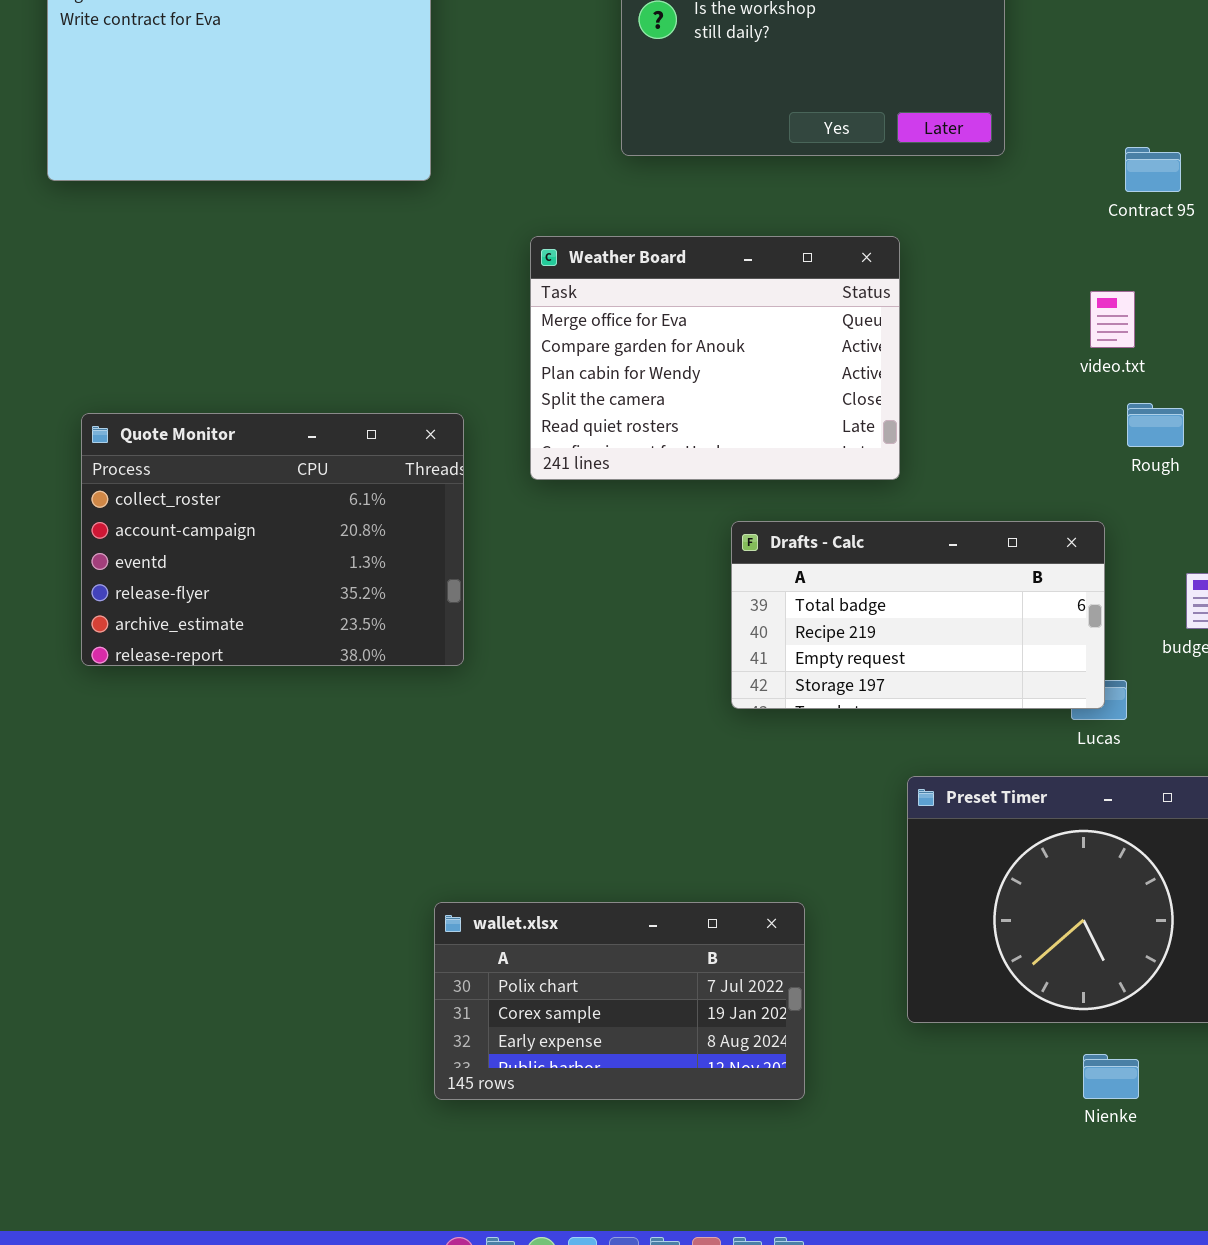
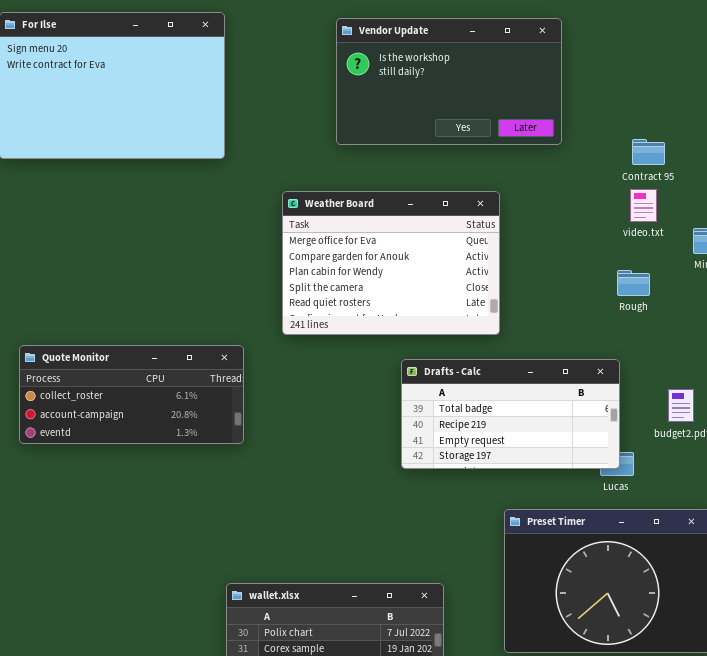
video.txt: [1090,291,1135,348] -> [630,189,657,222], moved
Rough: [1127,403,1184,447] -> [617,270,650,296], moved
Quote Monitor: [81,413,464,666] -> [19,345,244,444], resized

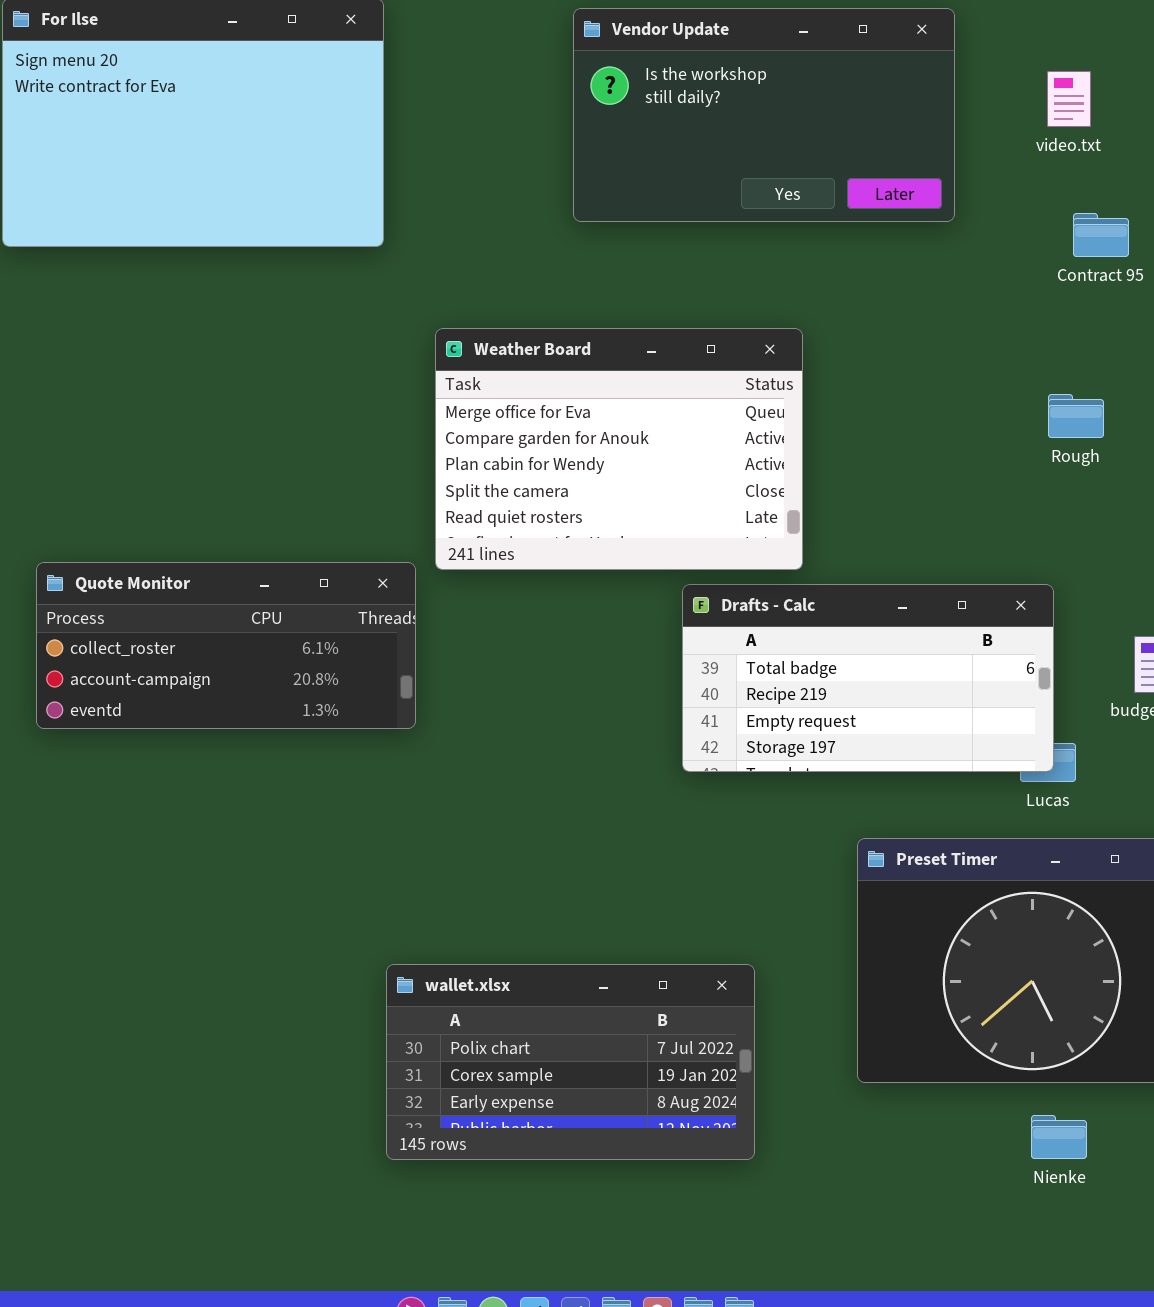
video.txt: [630,189,657,222] -> [1047,71,1091,127], moved
Weather Board: [282,191,500,335] -> [435,328,803,570], moved
Rough: [617,270,650,296] -> [1048,394,1104,438], moved

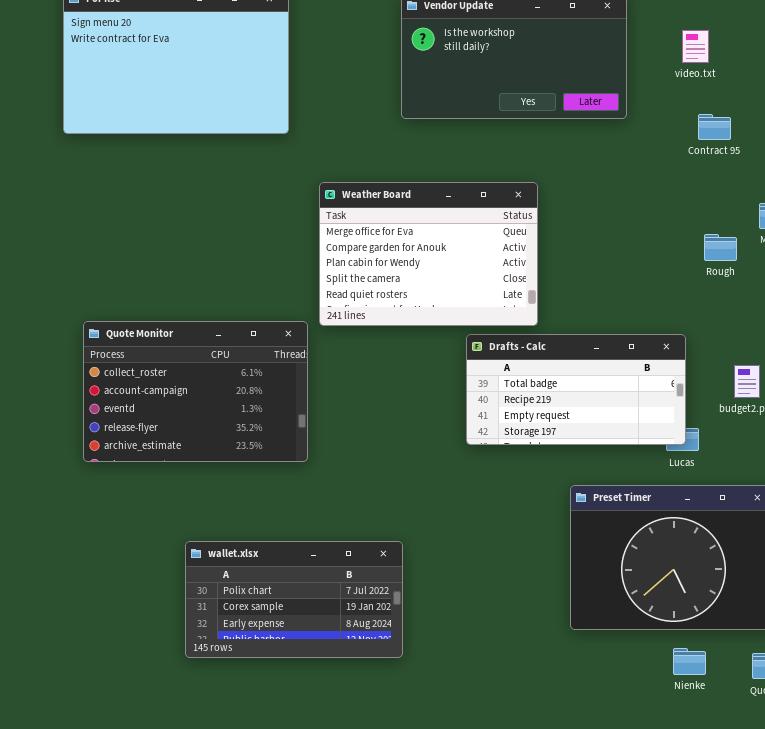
Rough: [1048,394,1104,438] -> [704,234,737,261], moved
Quote Monitor: [36,562,416,729] -> [83,321,308,462], resized
wallet.xlsx: [386,964,755,1160] -> [185,541,403,658], moved

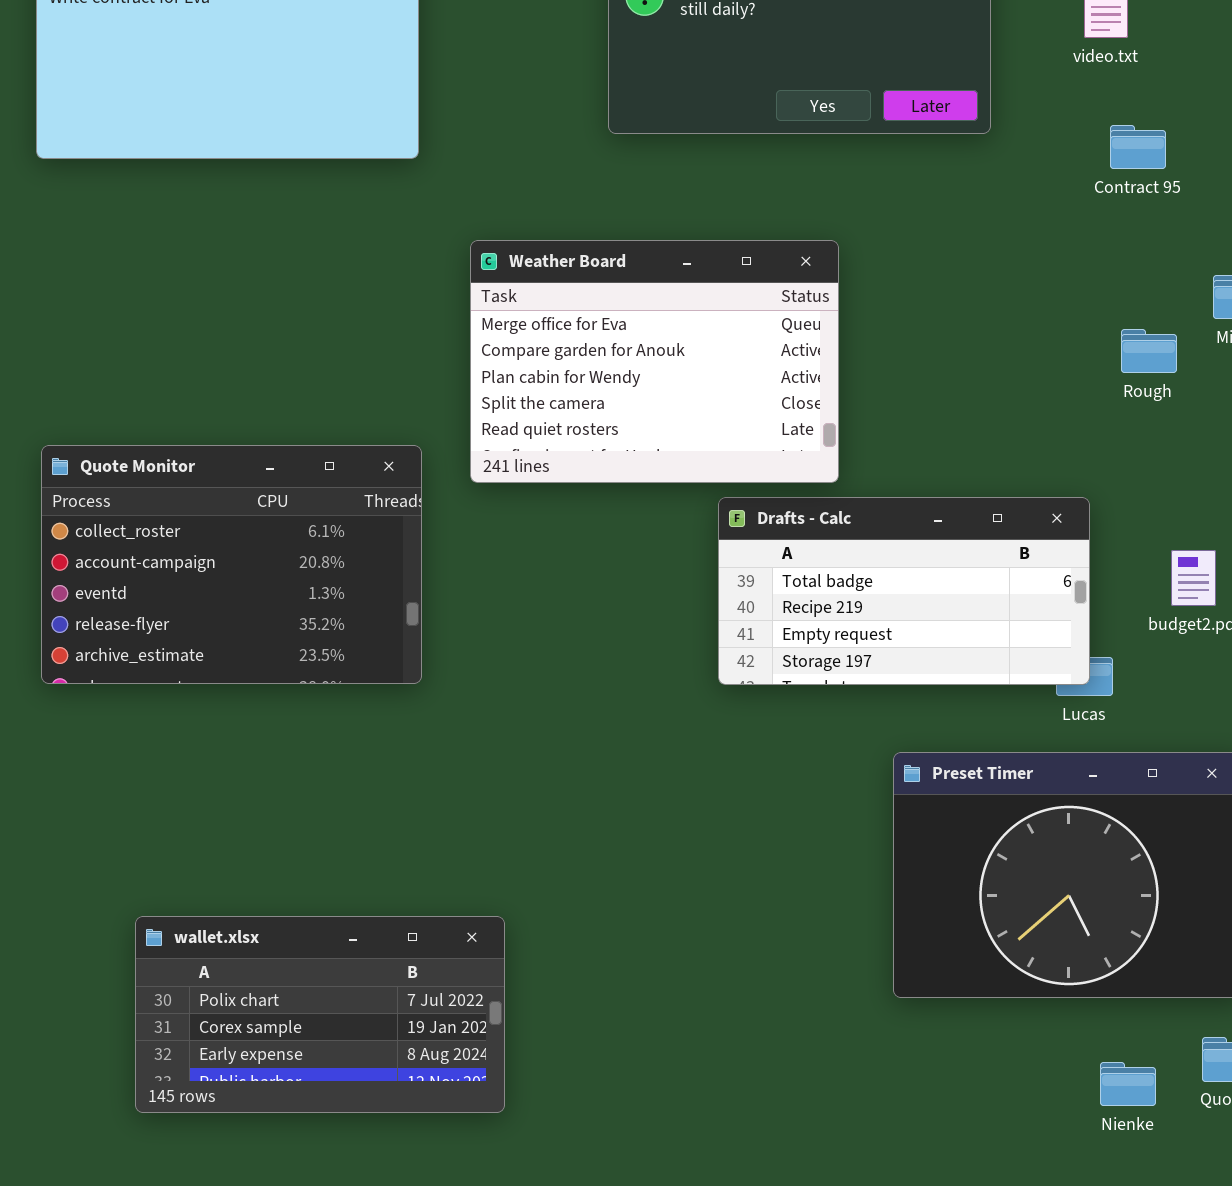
Quote Monitor: [83,321,308,462] -> [41,445,422,684], moved
wallet.xlsx: [185,541,403,658] -> [135,916,505,1113], moved
Nienke: [673,648,706,675] -> [1100,1062,1156,1106], moved

